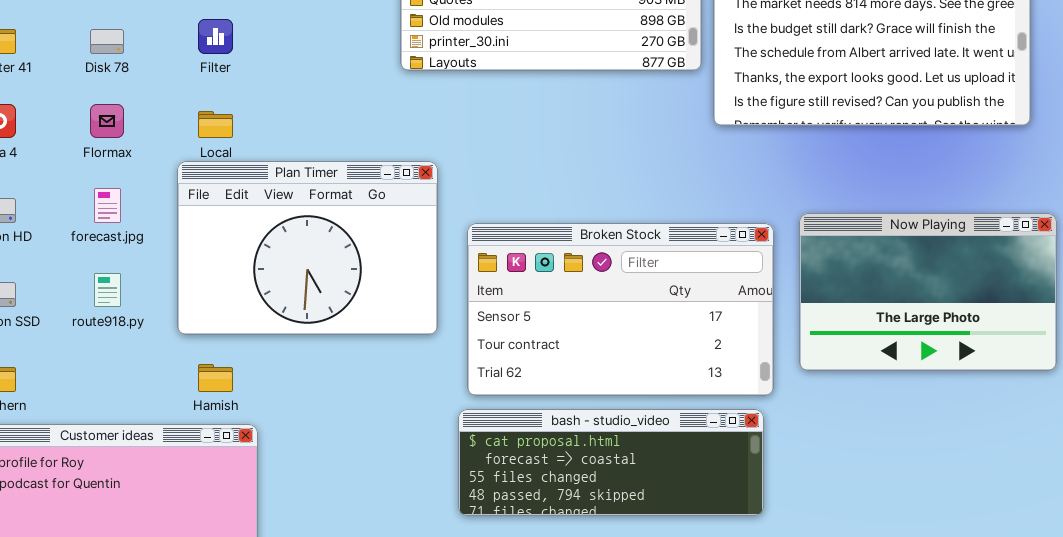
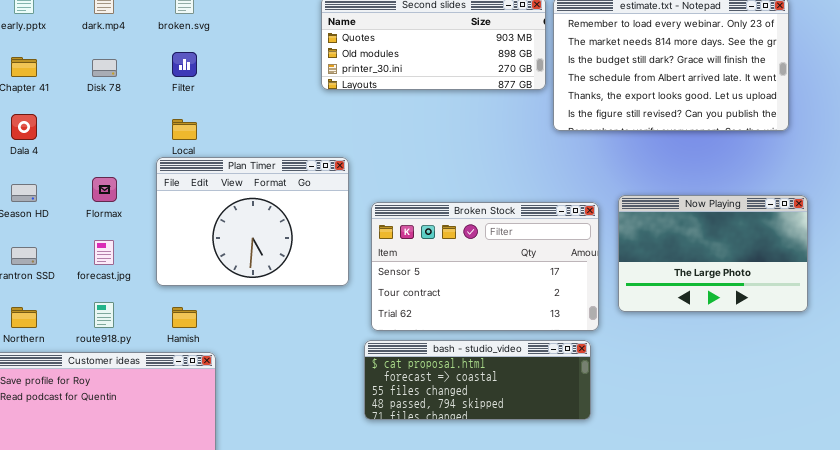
Flormax: [90,104,124,138] -> [92,177,117,202], moved
forecast.jpg: [94,188,121,223] -> [94,240,114,265], moved
route918.py: [94,273,121,307] -> [94,302,114,328], moved

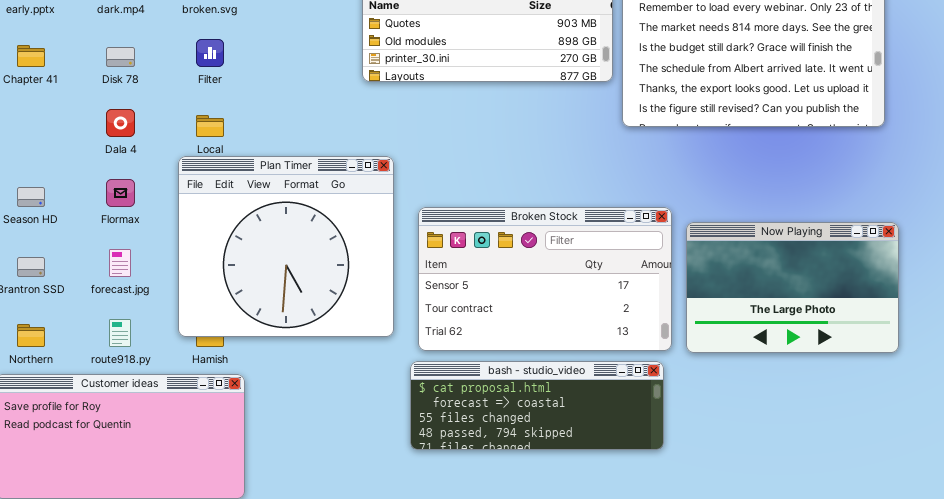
Dala 4: [11,114,37,140] -> [106,109,135,137], moved
Plan Timer: [156,157,349,286] -> [178,156,394,337], resized
Now Playing: [618,195,808,312] -> [686,222,899,353], moved

